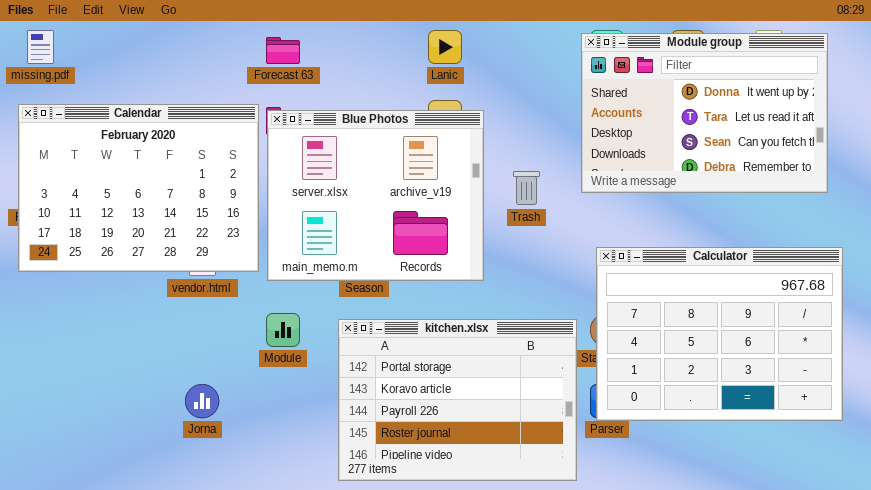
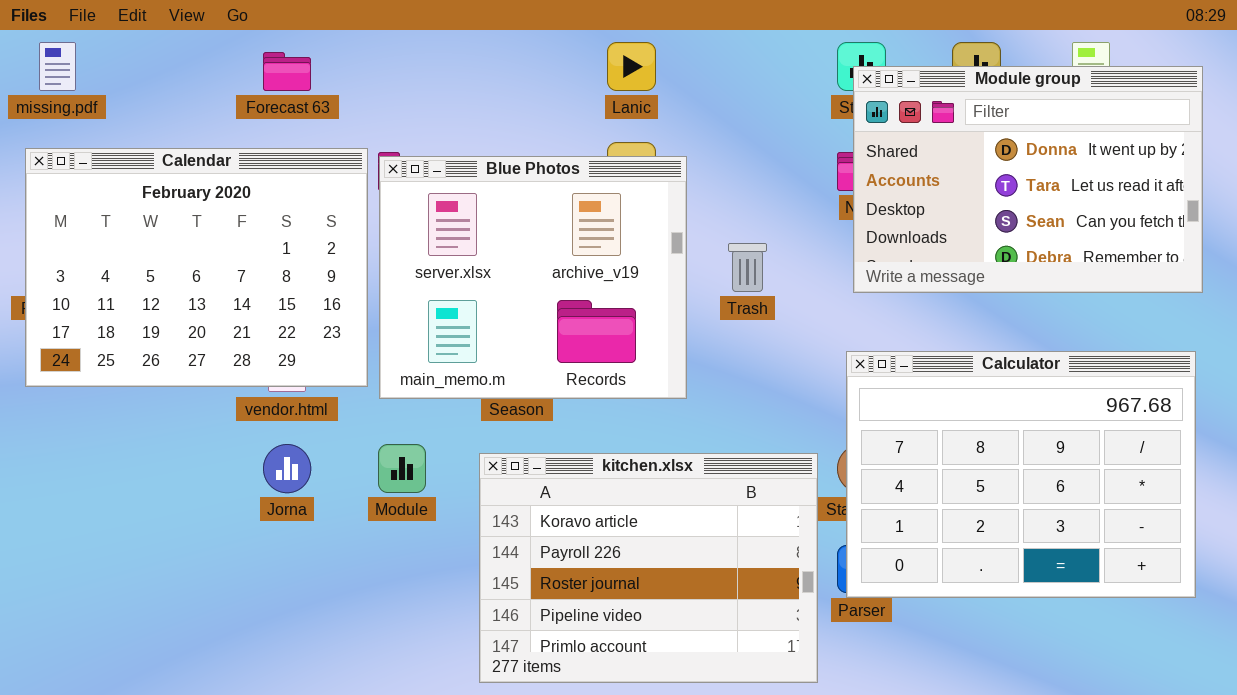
Module group: [581,33,828,193] -> [853,66,1203,293], moved
Forecast 63: [266,37,300,64] -> [263,52,311,91], moved
kitchen.xlsx: [338,319,577,481] -> [479,453,818,683], scrolled down 1 row
Jorna: [185,384,219,418] -> [263,444,311,493], moved

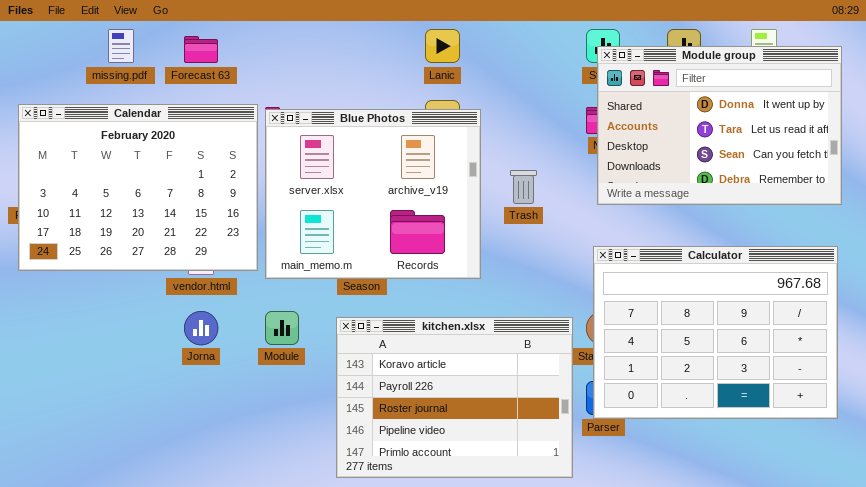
missing.pdf: [39,42,76,91] -> [108,29,134,63], moved

